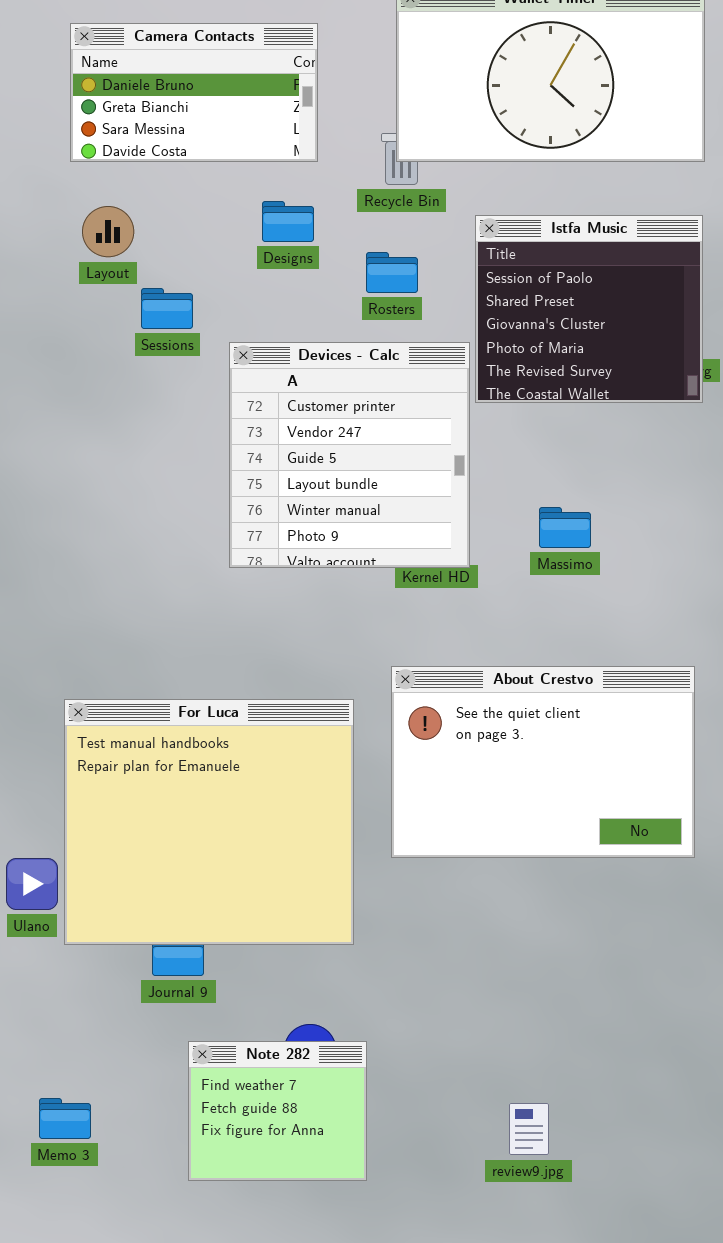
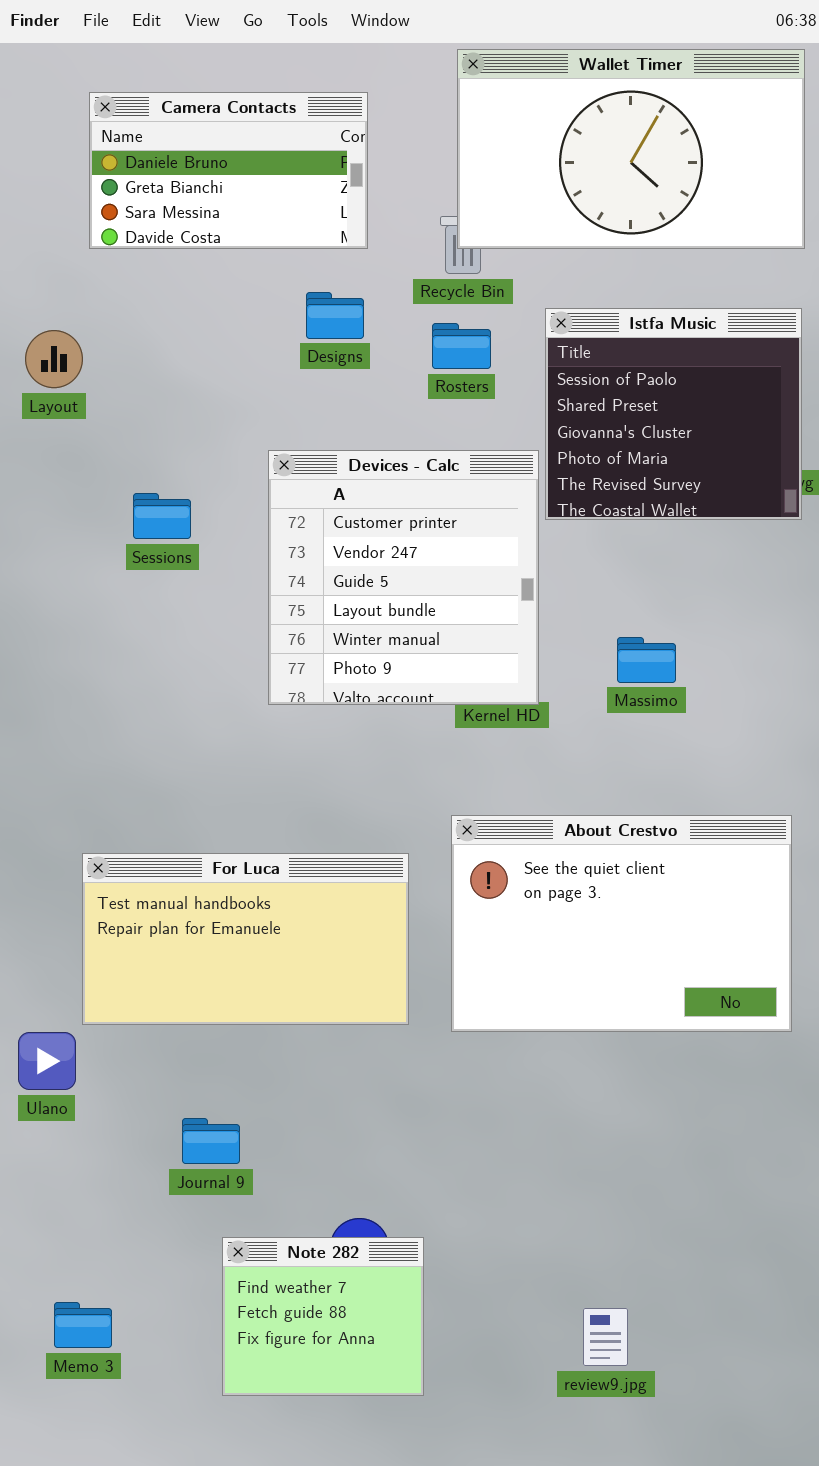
Layout: [82,206,134,257] -> [25,330,83,388], moved
Rosters: [366,252,418,293] -> [432,323,491,369], moved
Sessions: [141,288,193,329] -> [133,493,191,539], moved
For Luca: [64,699,354,945] -> [82,853,409,1025], resized

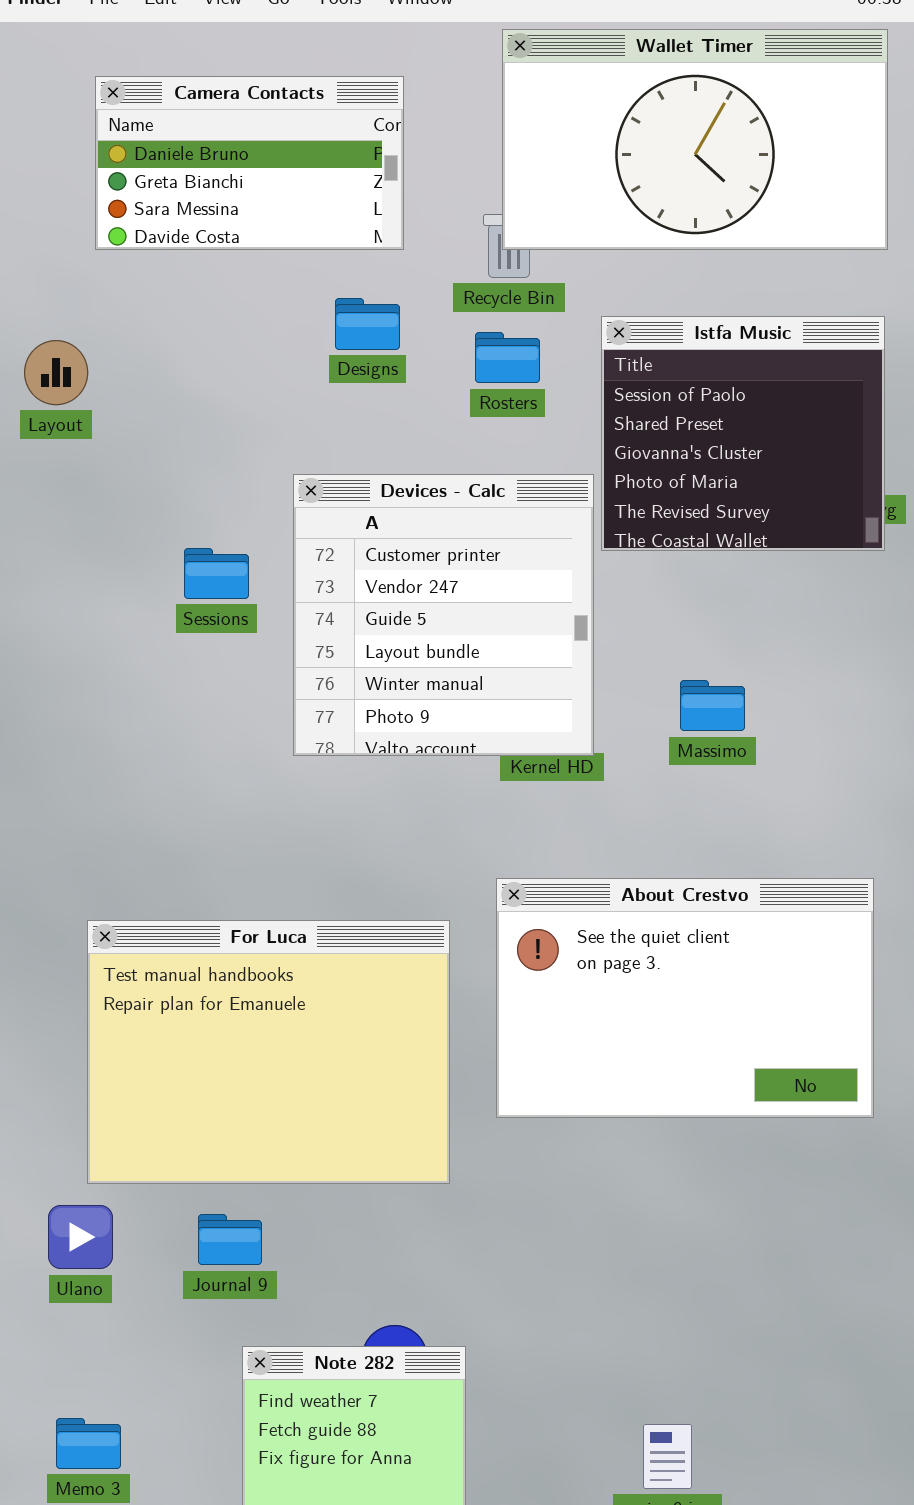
Sessions: [133,493,191,539] -> [184,548,249,599], moved
For Luca: [82,853,409,1025] -> [87,920,450,1184], resized
Ulano: [18,1032,76,1090] -> [48,1205,113,1269], moved

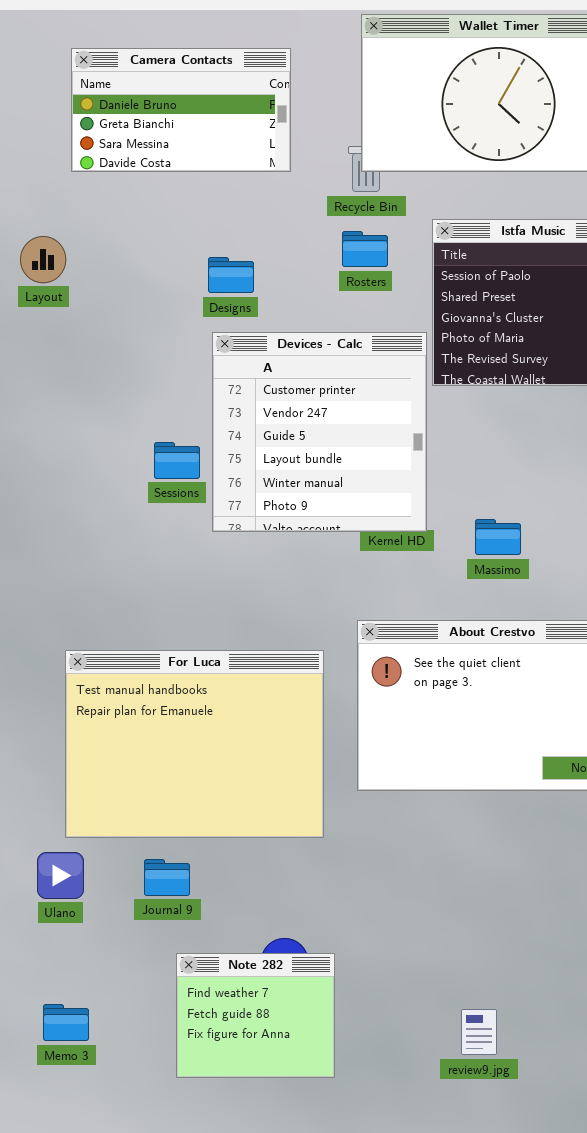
Designs: [335,298,400,350] -> [208,257,254,293], moved
Sessions: [184,548,249,599] -> [154,442,200,479], moved
Massimo: [680,680,745,731] -> [475,519,521,555], moved

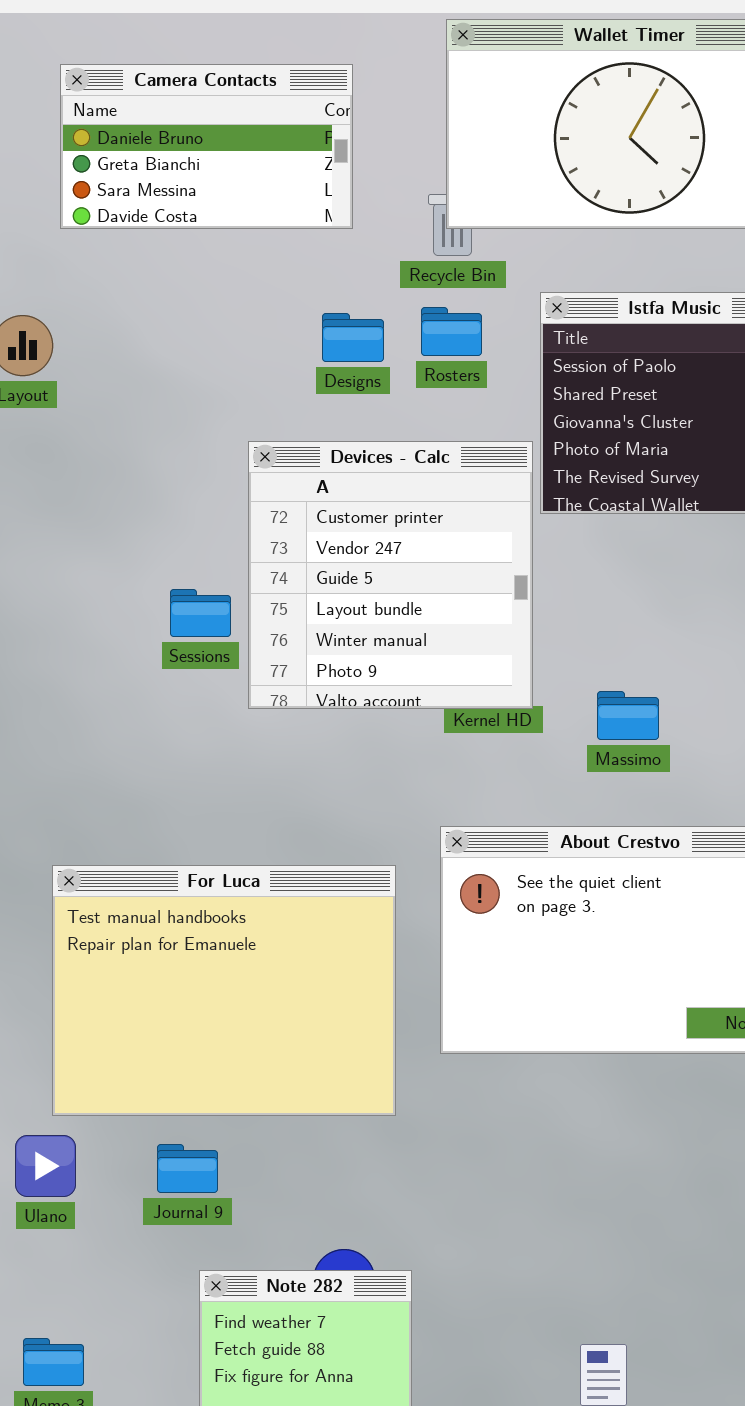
Designs: [208,257,254,293] -> [322,313,384,362], moved

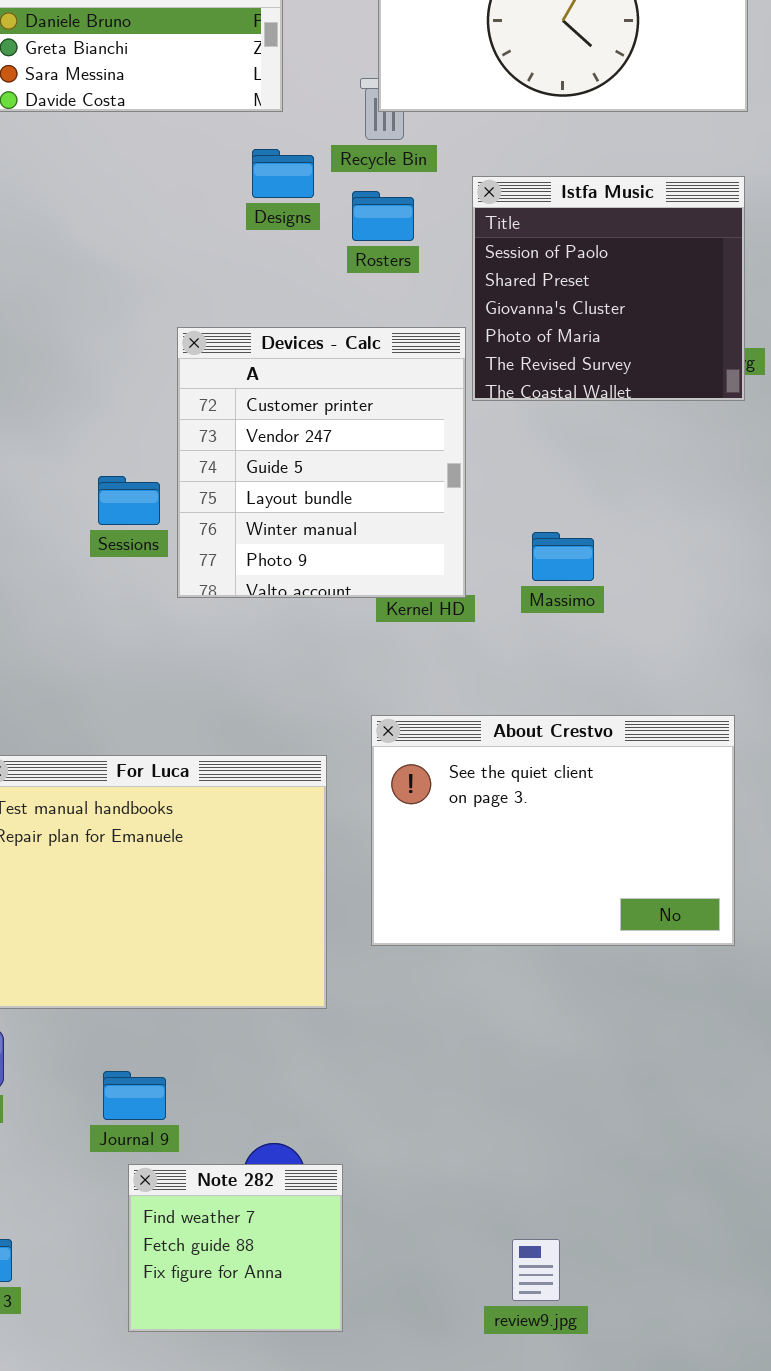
Designs: [322,313,384,362] -> [252,149,314,198], moved
Massimo: [597,691,659,740] -> [532,532,594,581], moved
Journal 9: [157,1144,218,1193] -> [103,1071,166,1120], moved

